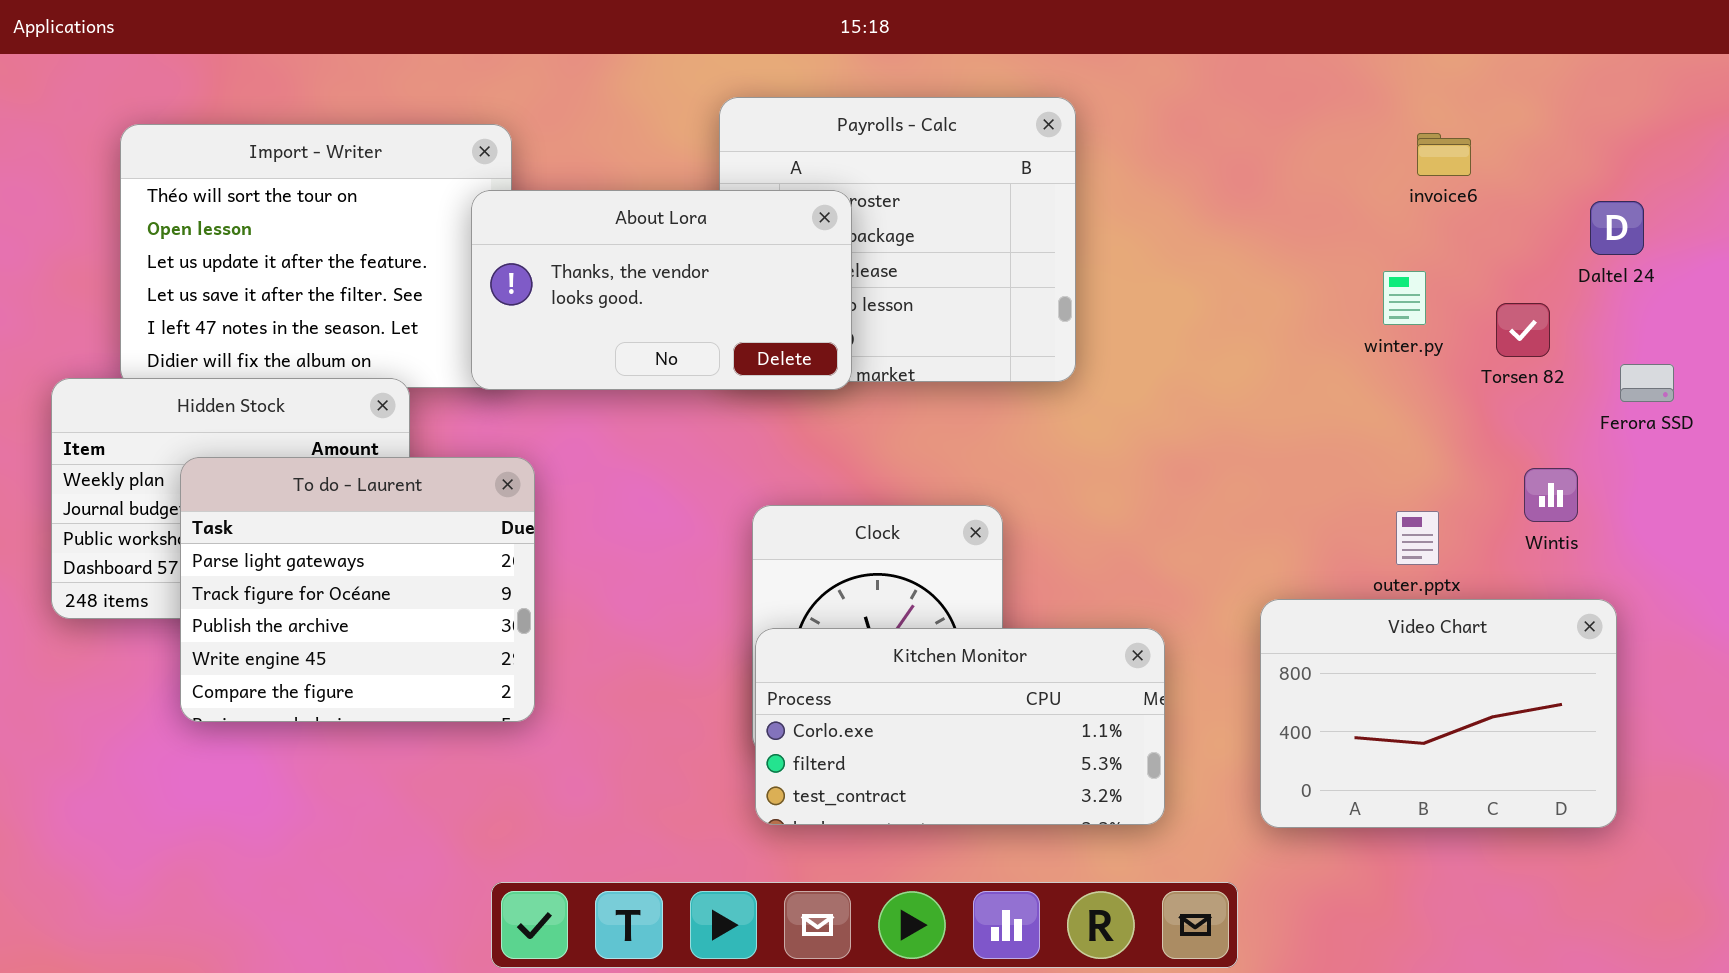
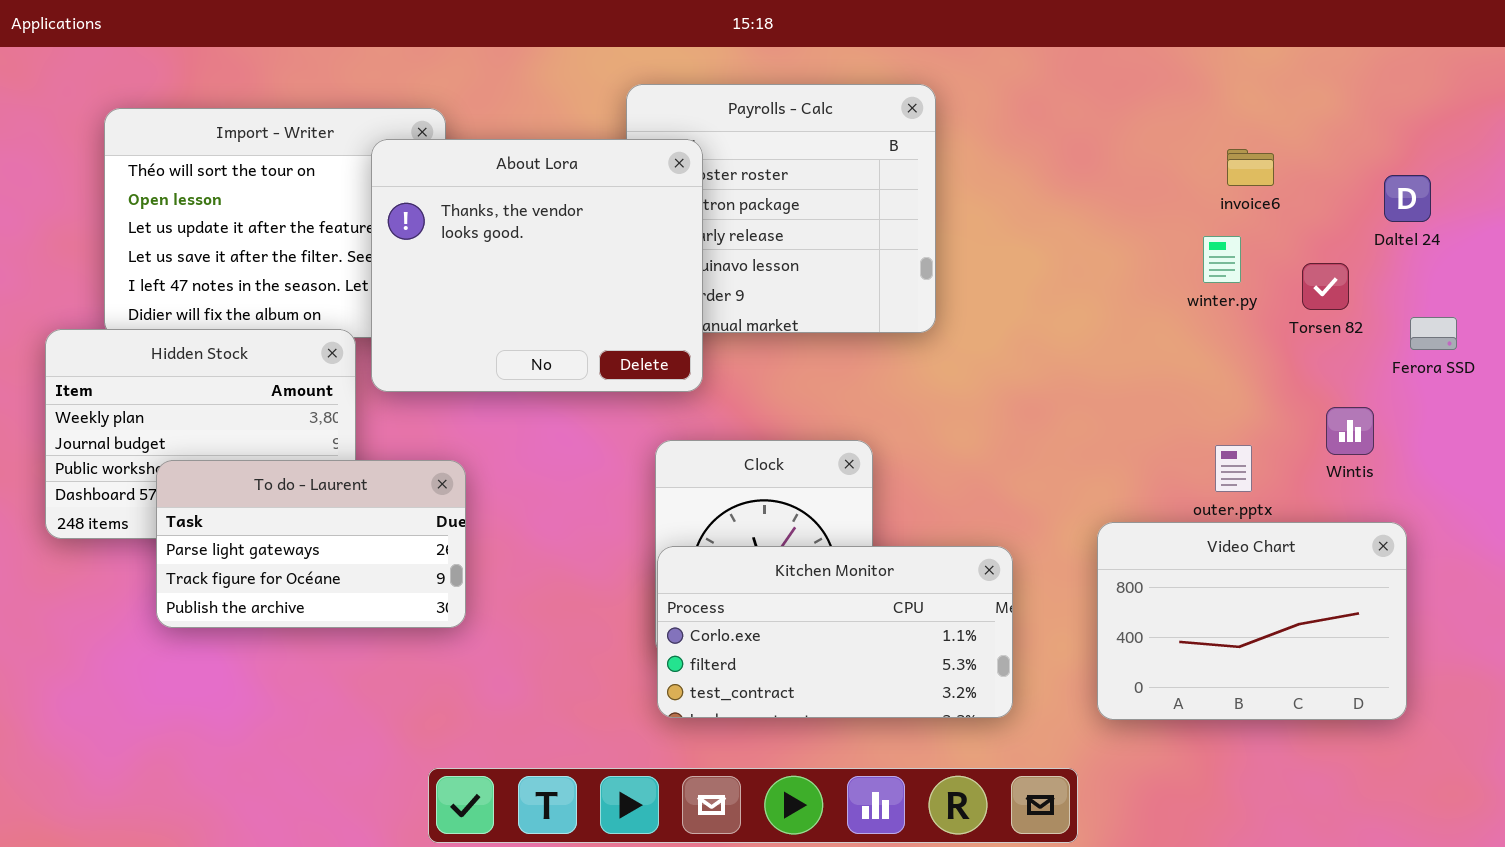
invoice6: [1417,133,1471,176] -> [1227,149,1274,186], moved
About Lora: [471,190,852,390] -> [371,139,703,392], moved, resized
To do - Laurent: [180,457,535,722] -> [156,460,466,628], resized

